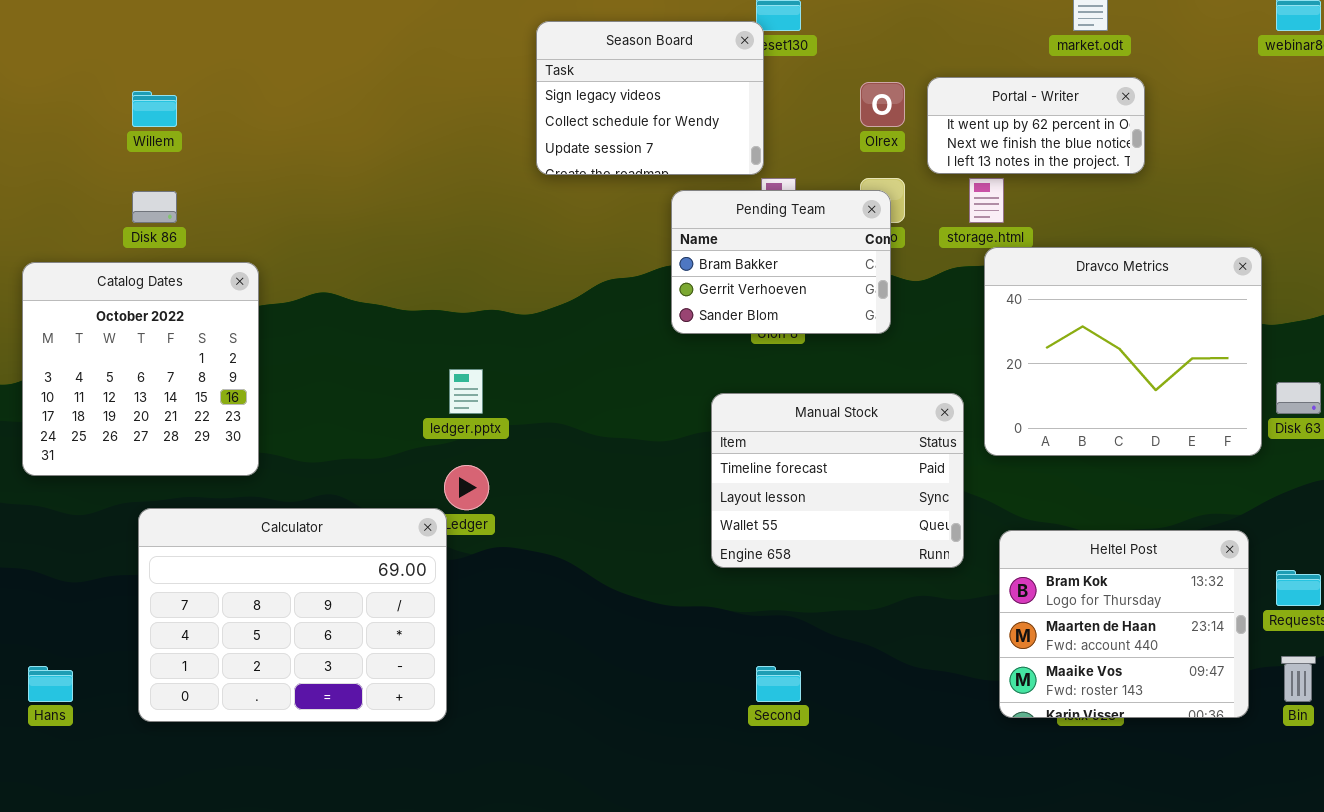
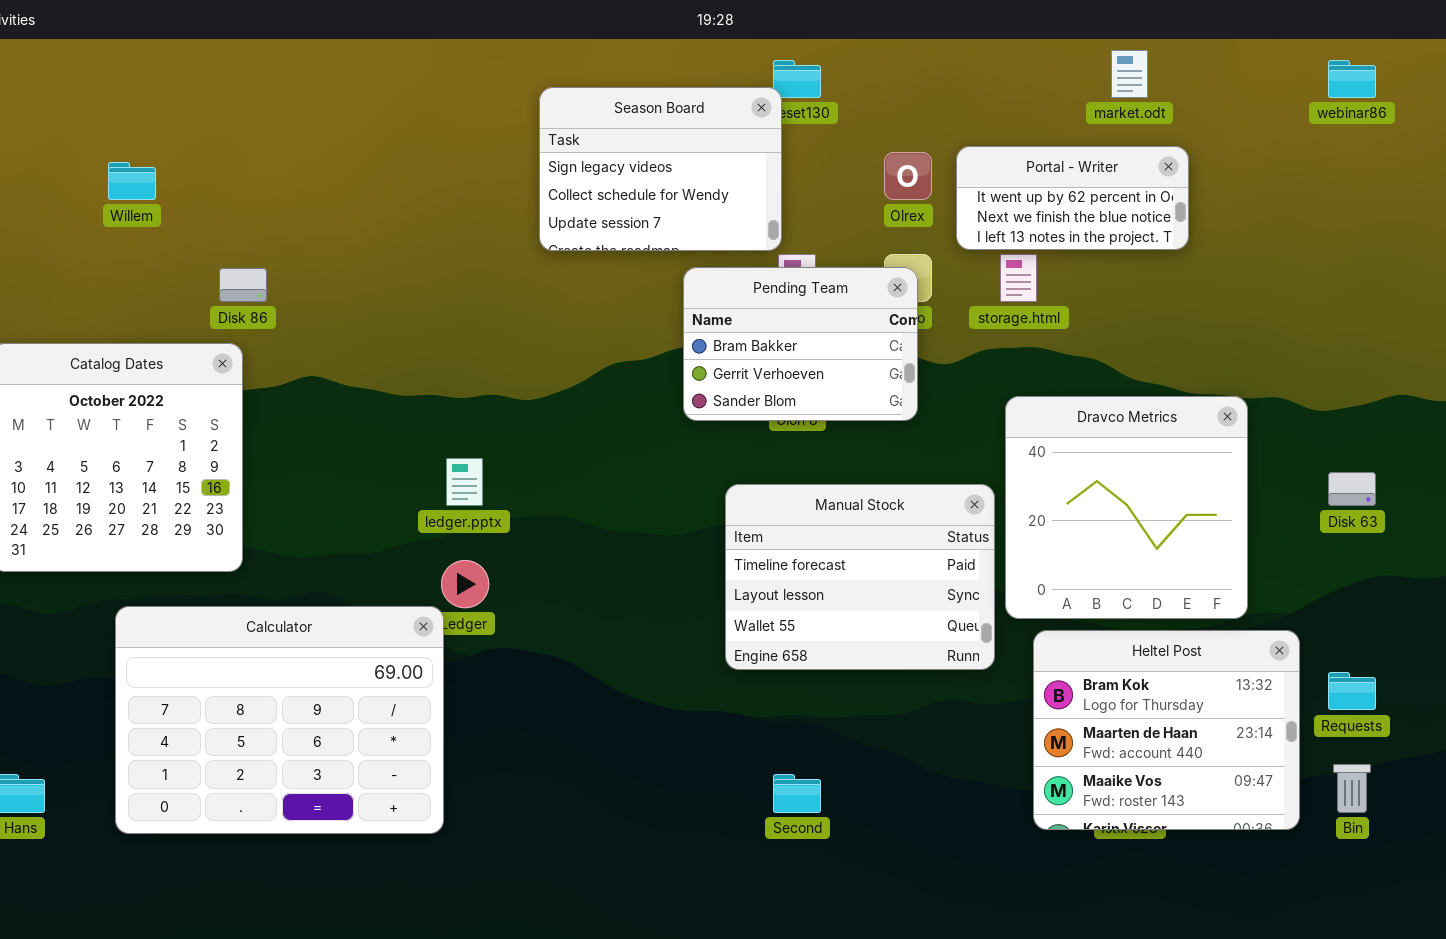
Disk 86: [132,191,177,223] -> [219,268,267,302], moved
Dravco Metrics: [984,247,1262,456] -> [1005,396,1248,619], moved, resized

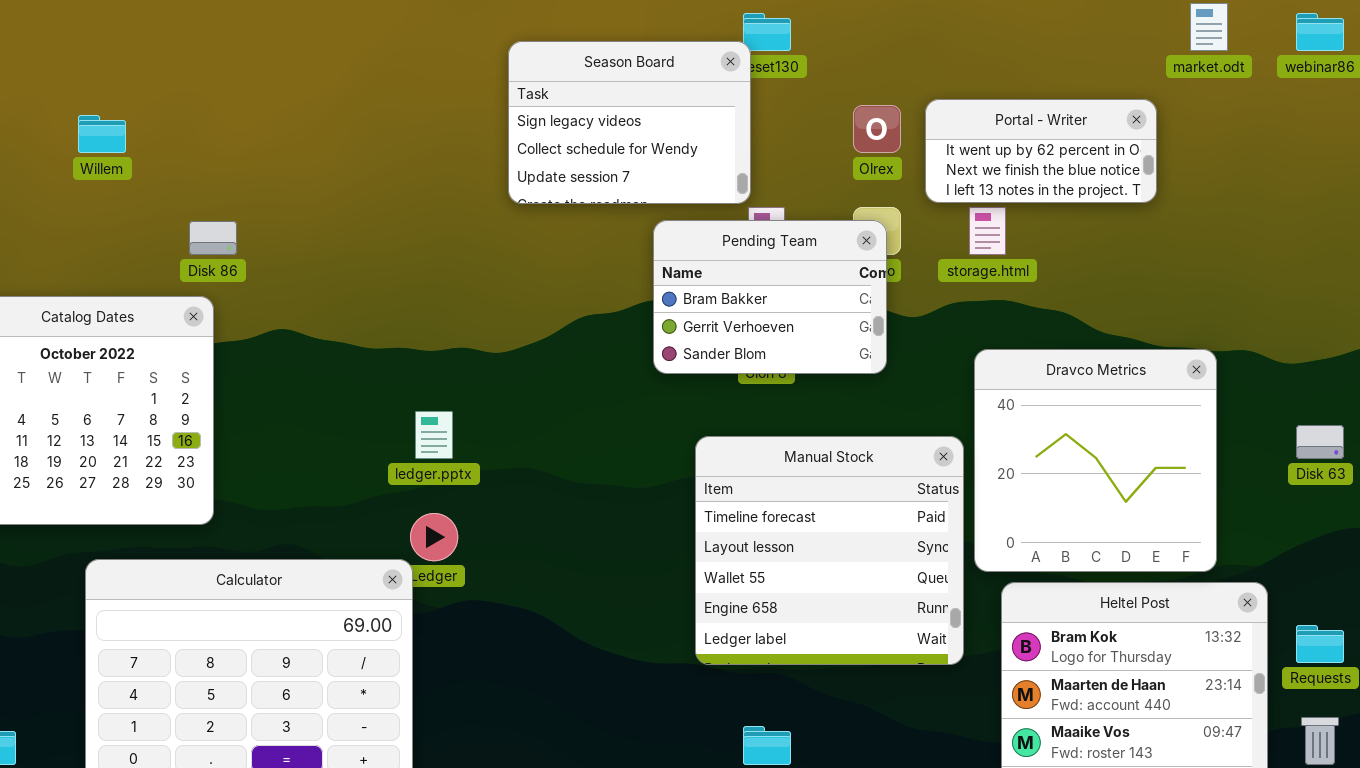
market.odt: [1111,50,1148,98] -> [1190,3,1228,51], moved
Manual Stock: [725,484,995,670] -> [695,436,964,665], resized

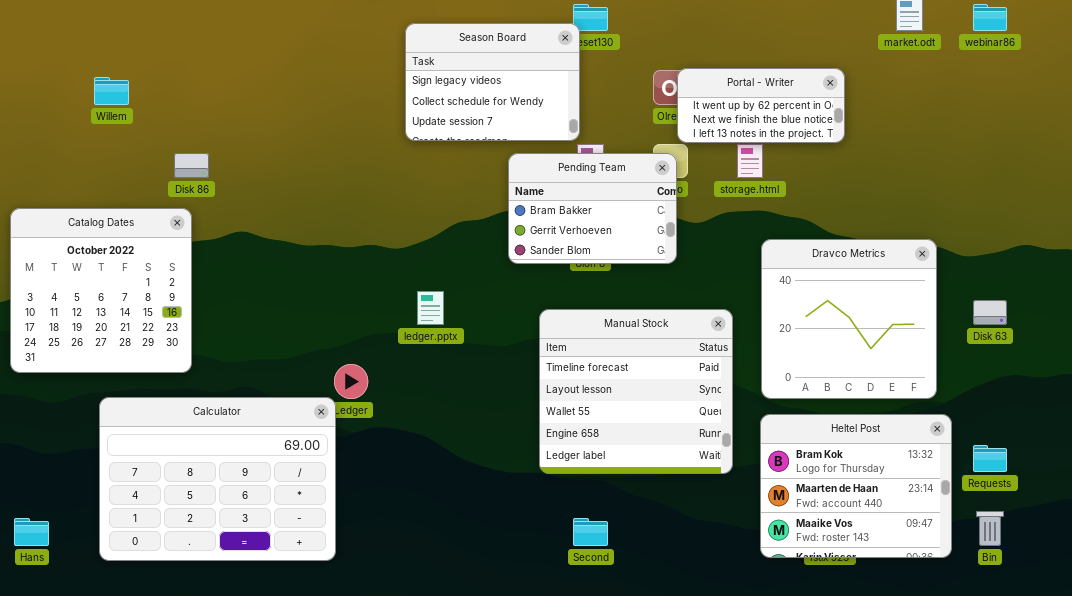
Portal - Writer: [925,99,1157,203] -> [677,68,845,143], moved
Dravco Metrics: [974,349,1217,572] -> [761,239,937,399], moved
ledger.pptx: [415,411,453,459] -> [417,291,444,325], moved

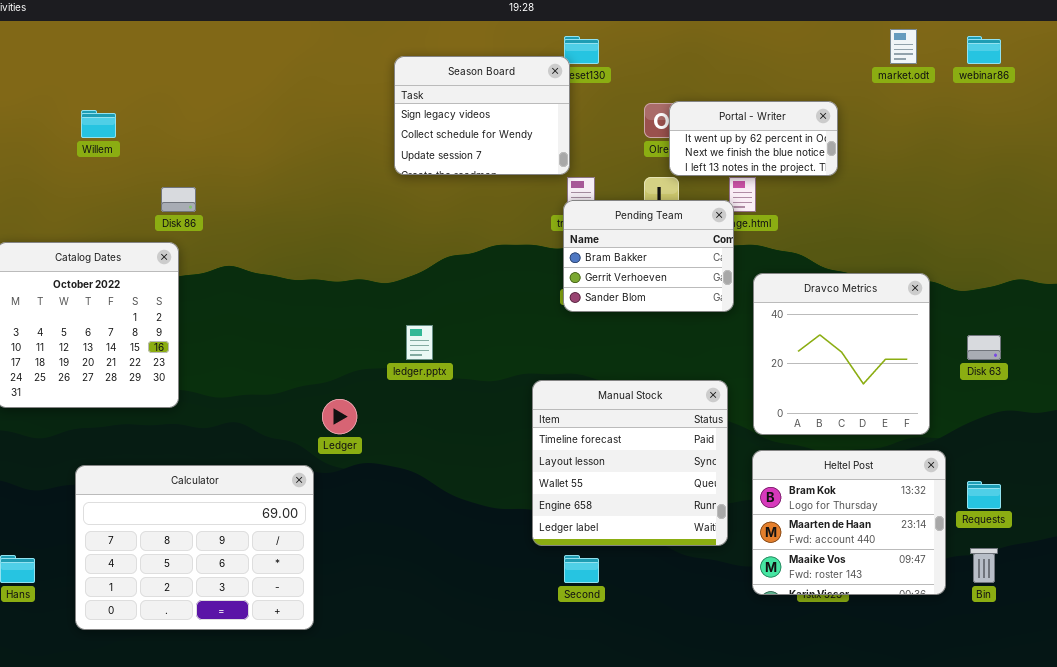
Pending Team: [508,153,677,264] -> [563,200,734,312], moved
Manual Stock: [539,309,733,474] -> [532,380,728,546], moved
Calculator: [99,397,336,561] -> [75,465,314,630], moved

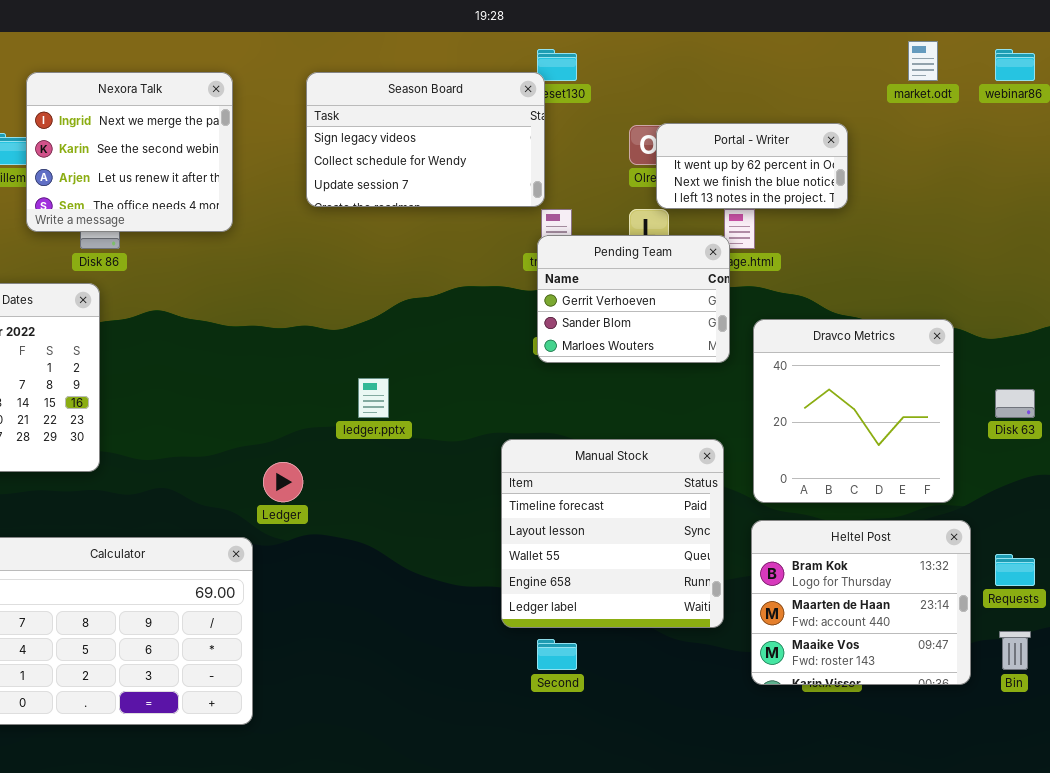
Nexora Talk: none -> [26,72,233,232], opened
Season Board: [394,56,570,175] -> [306,72,545,207], resized
Pending Team: [563,200,734,312] -> [537,235,730,363], scrolled down 1 row

